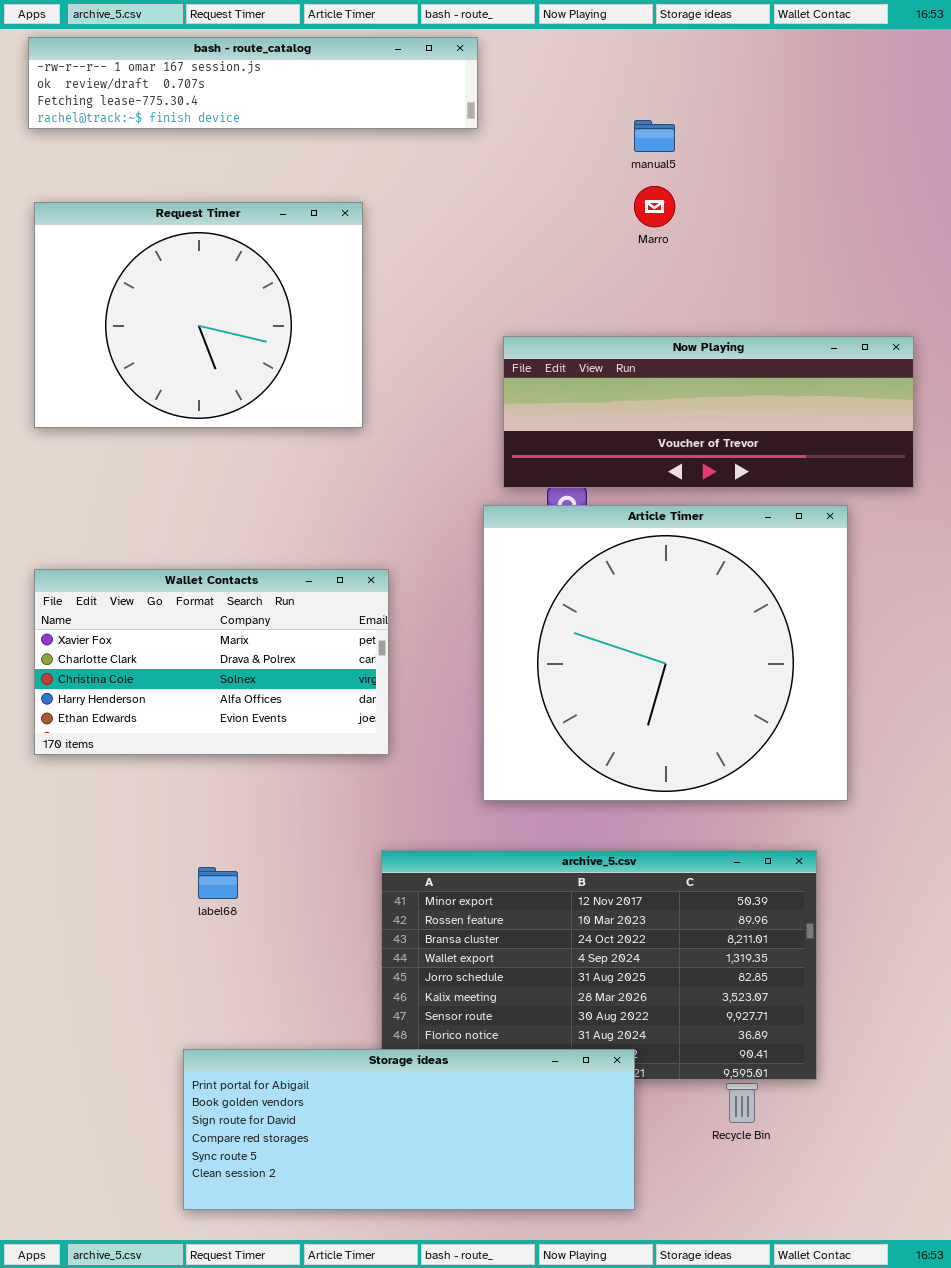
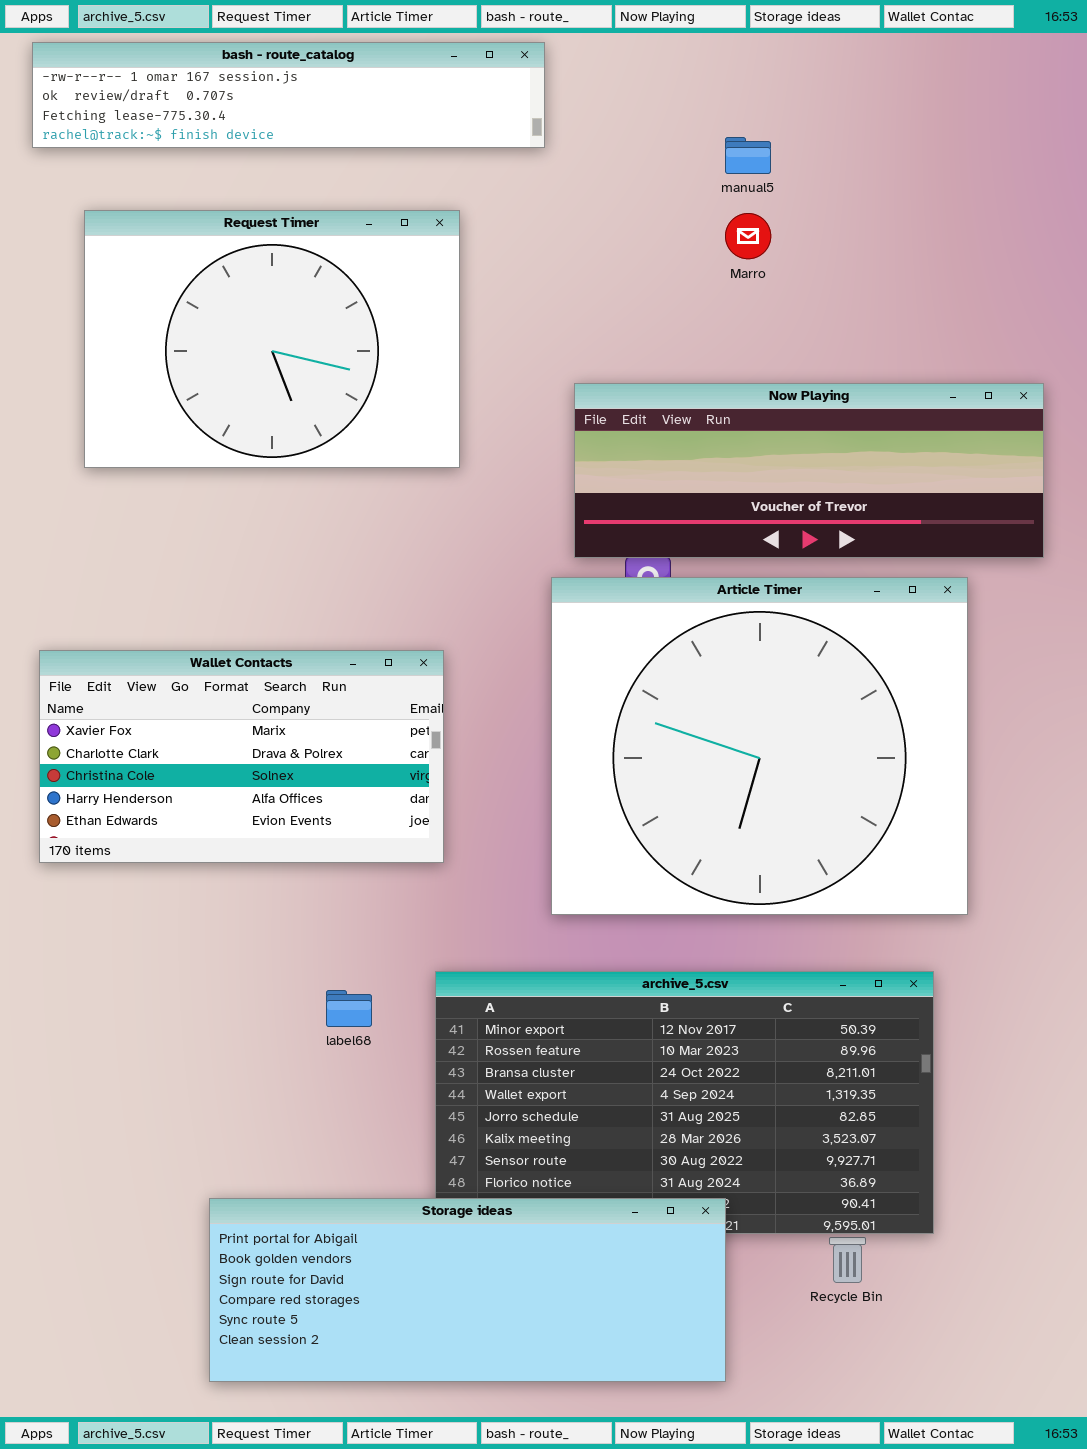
Request Timer: [34,202,363,428] -> [84,210,460,468], moved
label68: [198,867,238,899] -> [326,990,372,1027], moved

